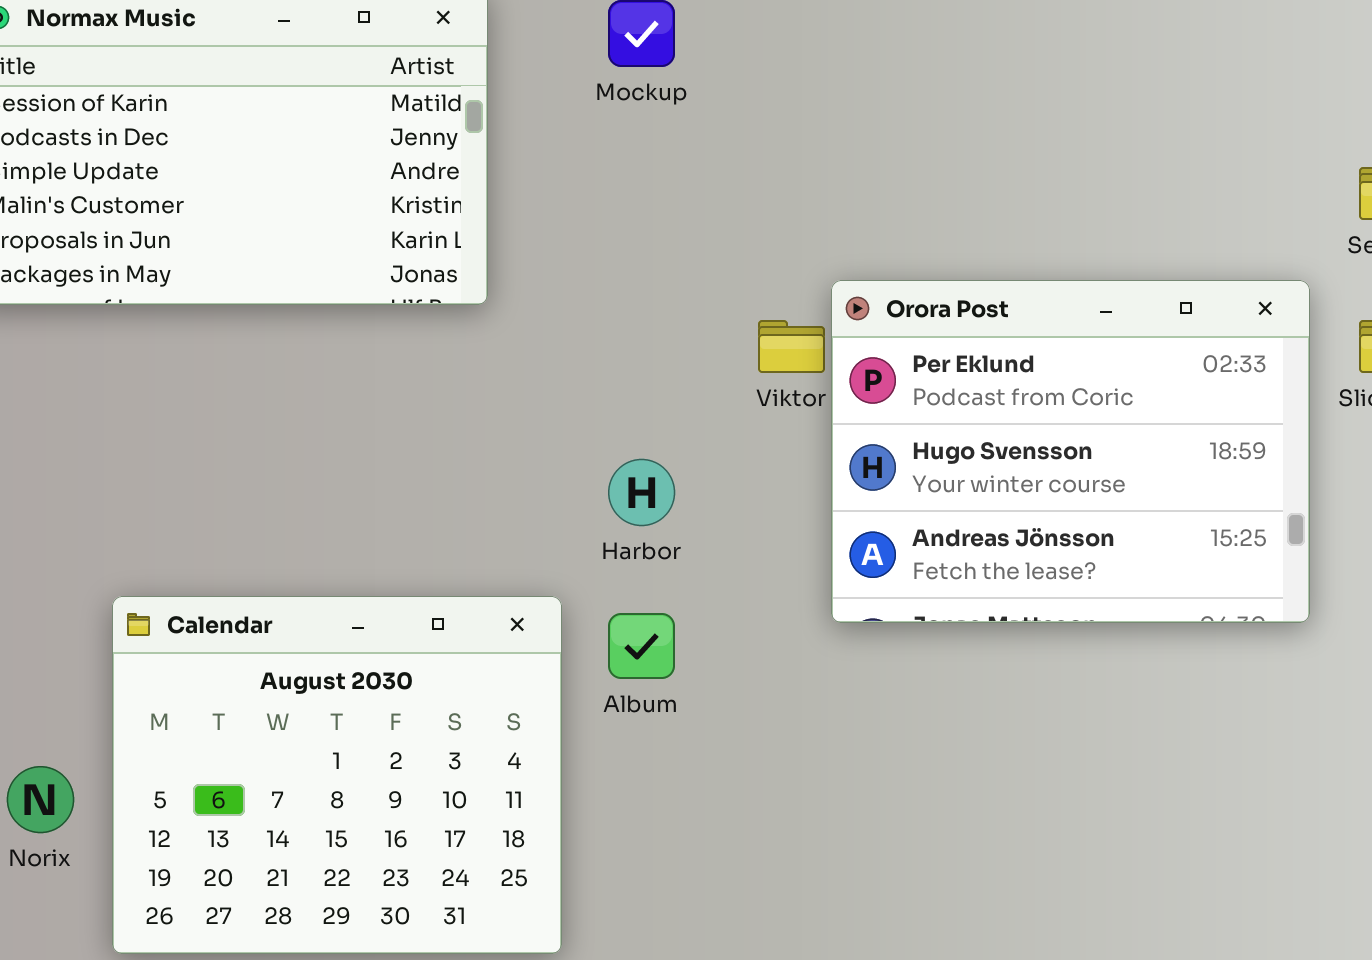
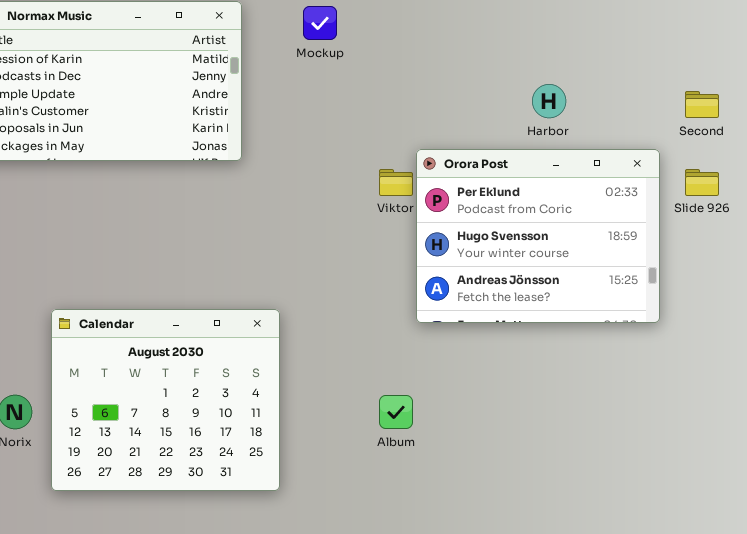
Harbor: [608,459,675,526] -> [532,84,566,118], moved
Album: [608,613,675,679] -> [379,395,413,429], moved

